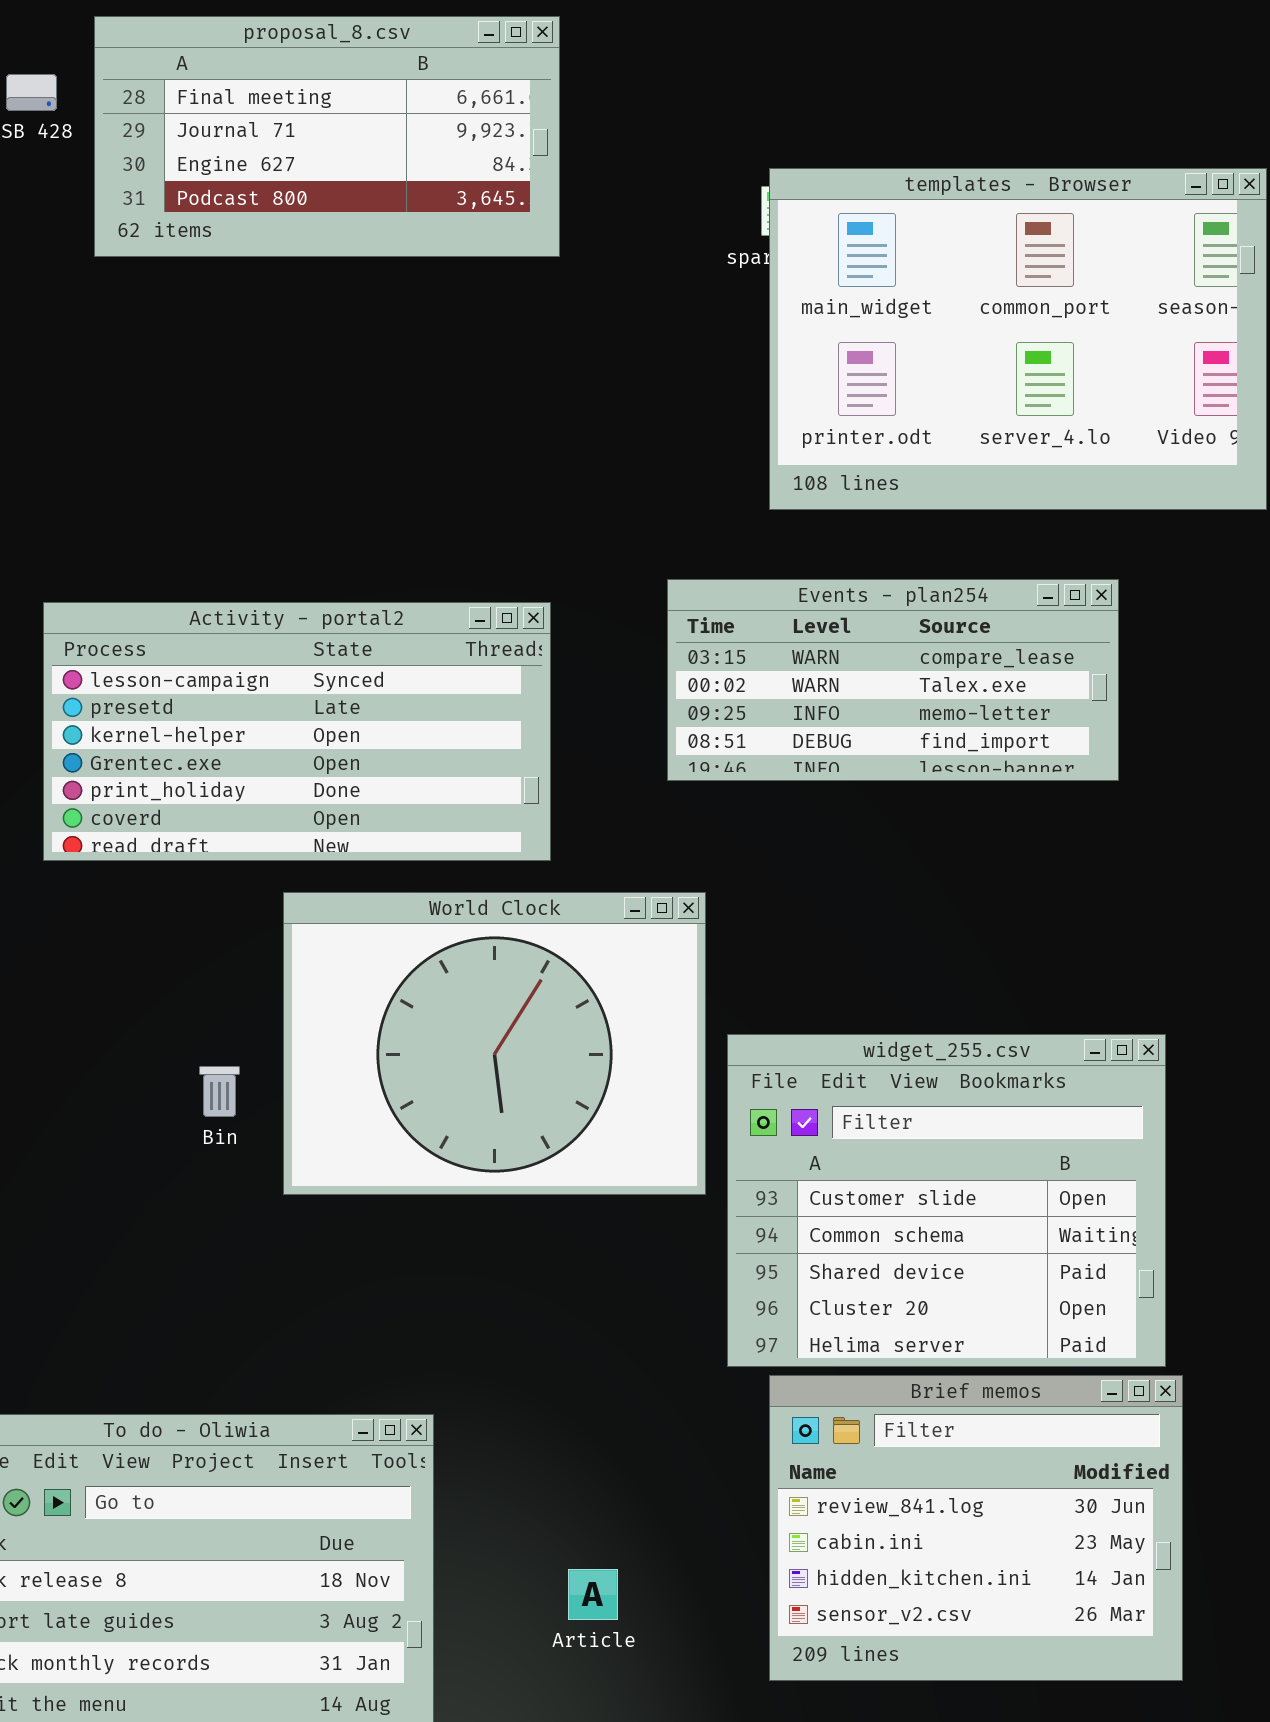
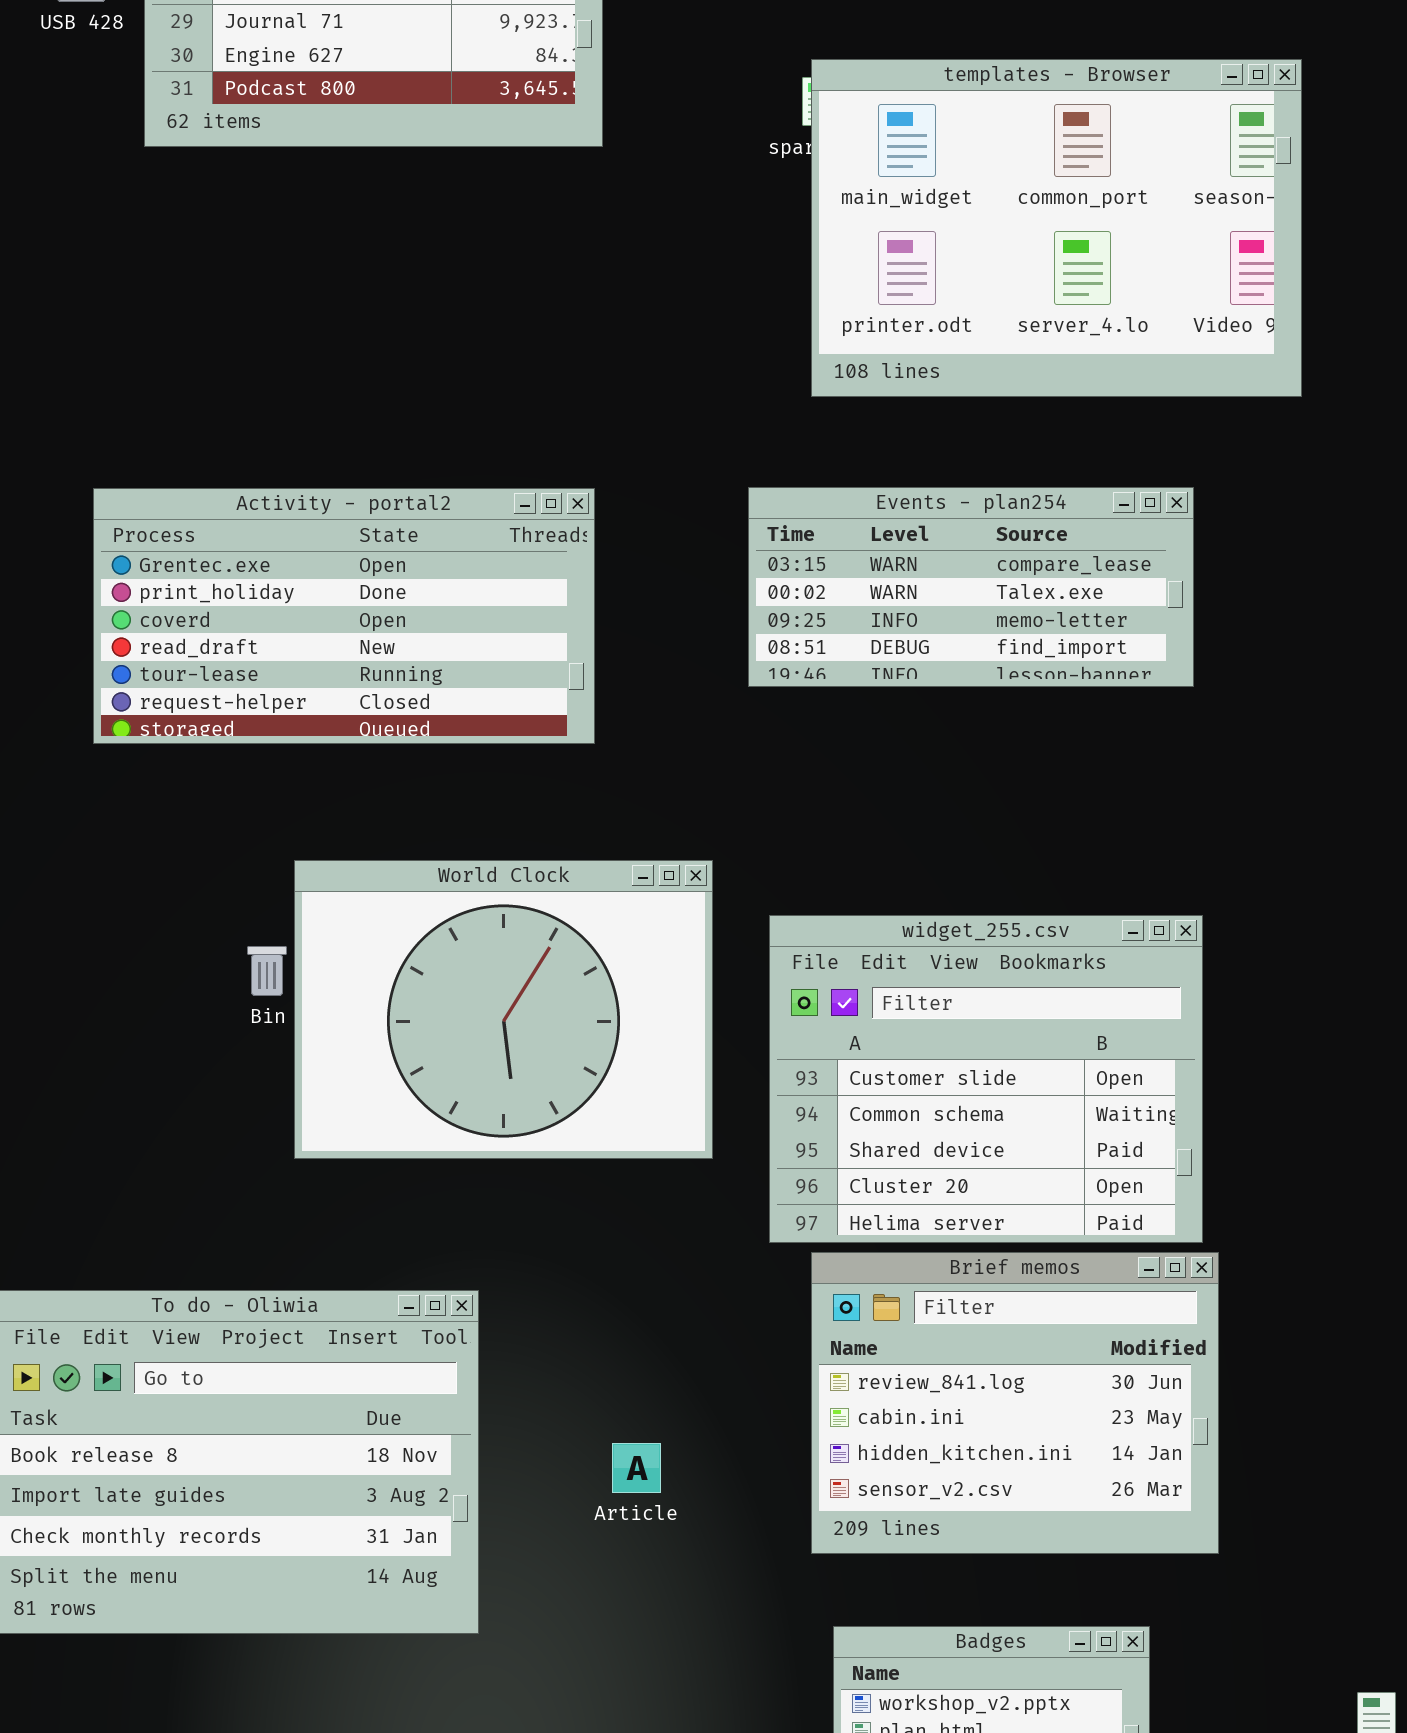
Events - plan254: [667,579,1119,781] -> [748,487,1194,687], moved
Activity - portal2: [43,602,551,861] -> [93,488,595,744], scrolled down 3 rows
World Clock: [283,892,706,1195] -> [294,860,713,1159], moved

